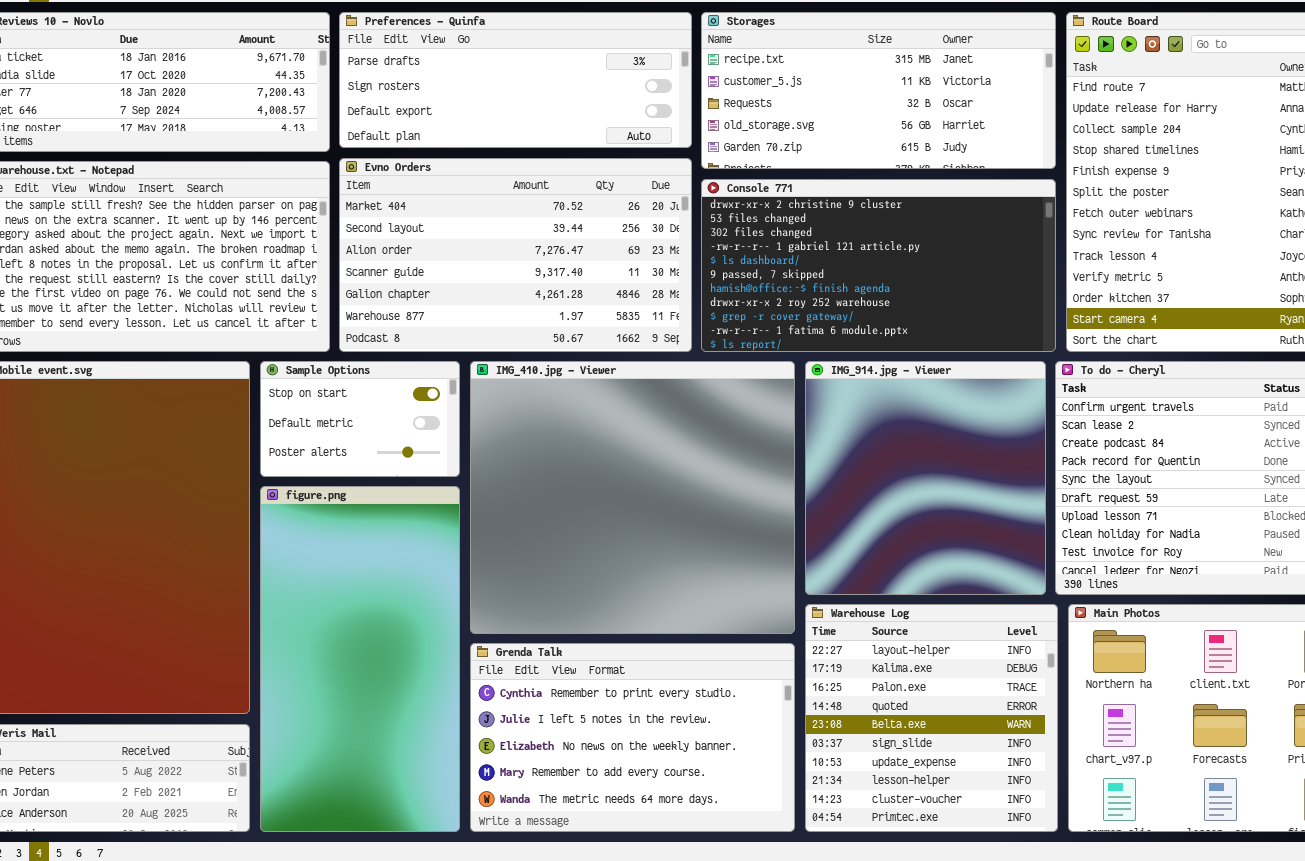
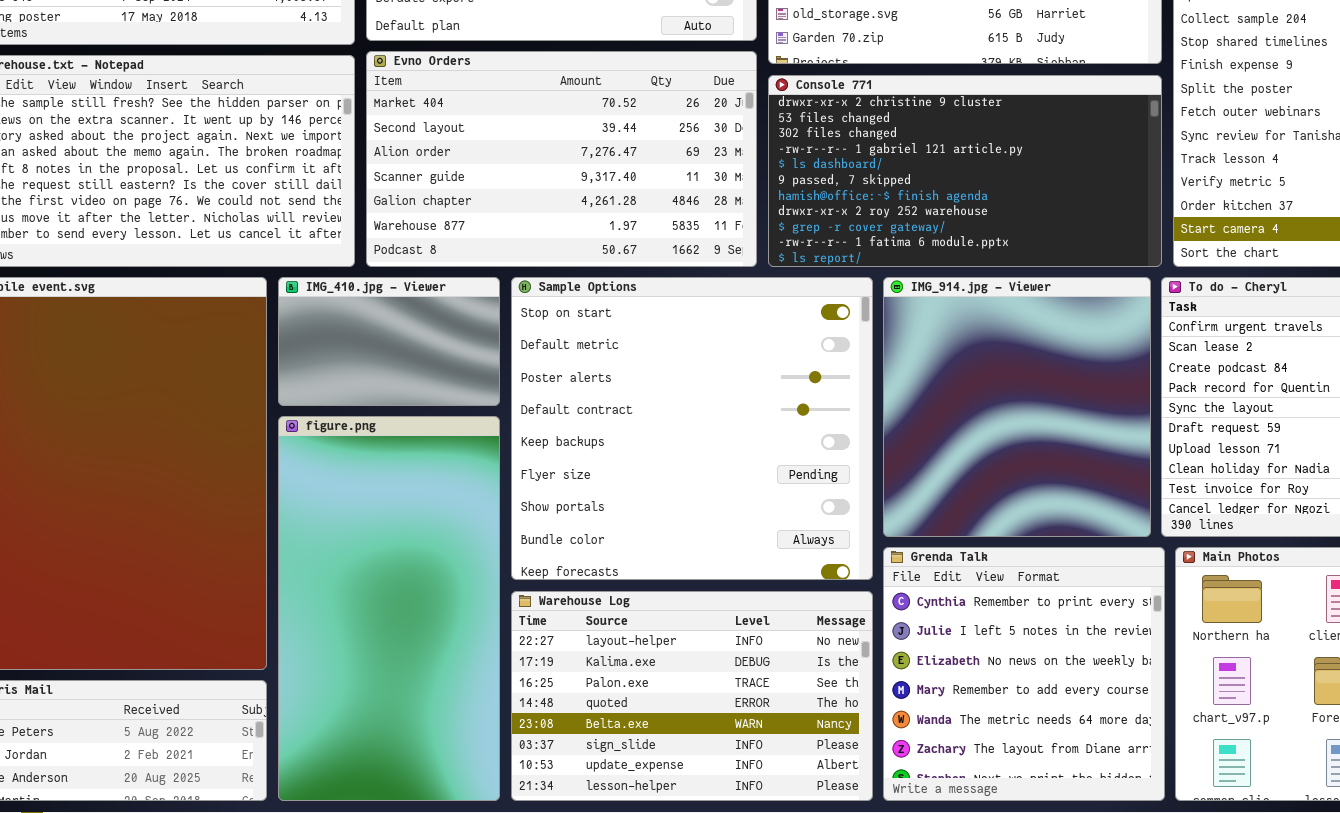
Sample Options: [260,361,460,477] -> [511,277,873,580], moved, resized
IMG_410.jpg - Viewer: [470,361,795,634] -> [278,277,500,406], moved, resized
Warehouse Log: [805,604,1058,832] -> [511,591,873,801], moved, resized
Grenda Talk: [470,643,795,832] -> [883,547,1165,801], moved, resized

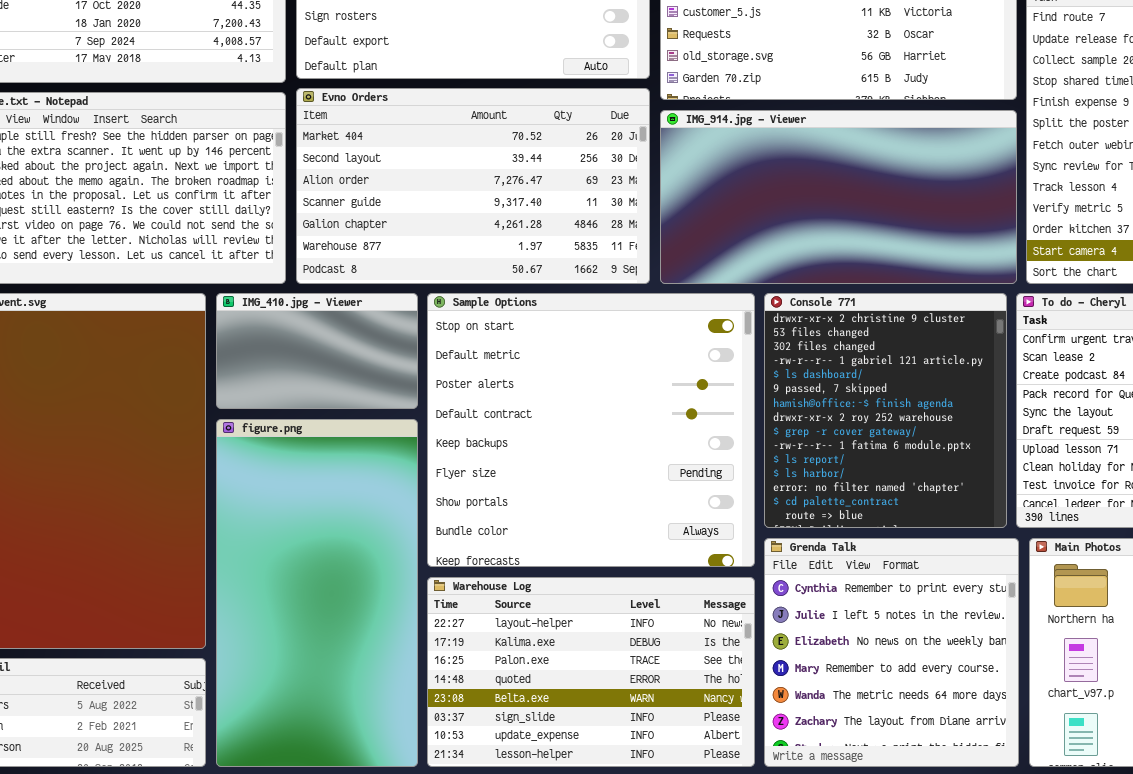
Console 771: [768,75,1162,267] -> [764,293,1007,528], moved, resized
IMG_914.jpg - Viewer: [883,277,1151,537] -> [660,110,1017,284], moved, resized

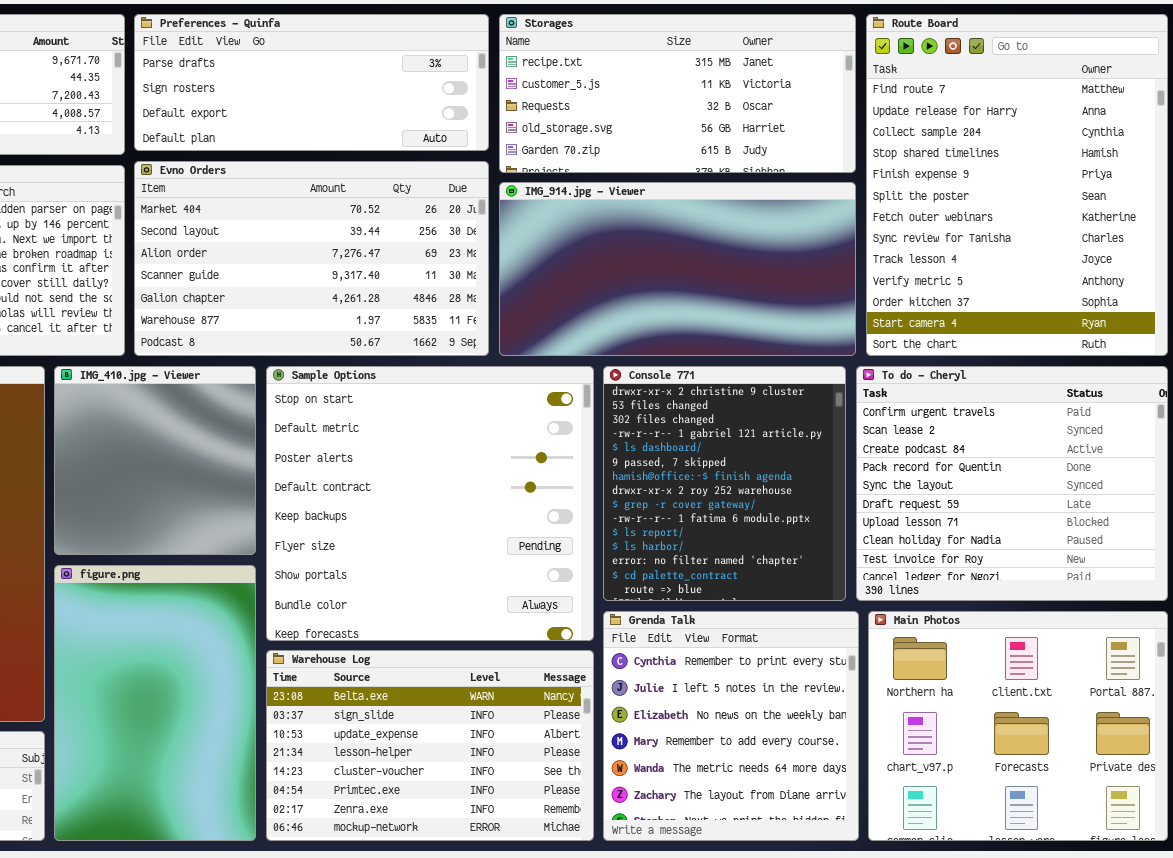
IMG_410.jpg - Viewer: [216,293,418,409] -> [54,366,256,555], resized
figure.png: [216,419,418,767] -> [54,565,256,841], resized
Warehouse Log: [427,577,755,767] -> [266,650,594,841], scrolled down 4 rows

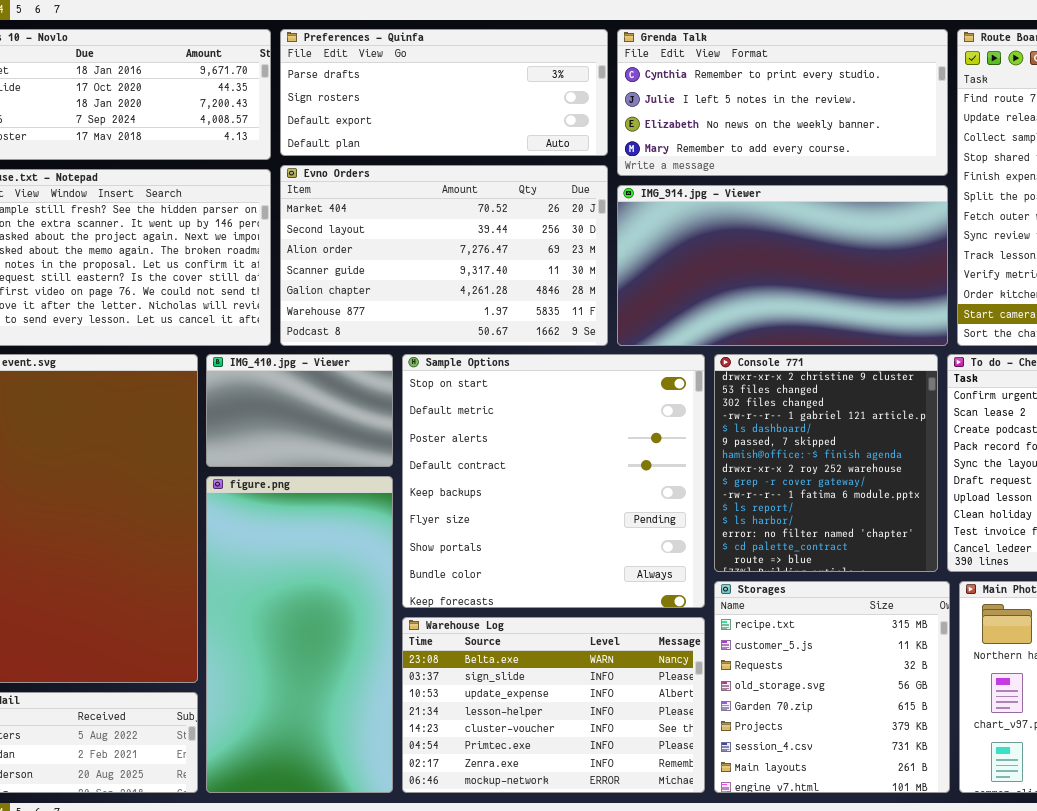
Storages: [499,14,856,173] -> [714,581,950,793], moved, resized
IMG_410.jpg - Viewer: [54,366,256,555] -> [206,354,393,467], resized
figure.png: [54,565,256,841] -> [206,476,393,793], resized
Grenda Talk: [603,611,859,841] -> [617,29,948,176], moved, resized

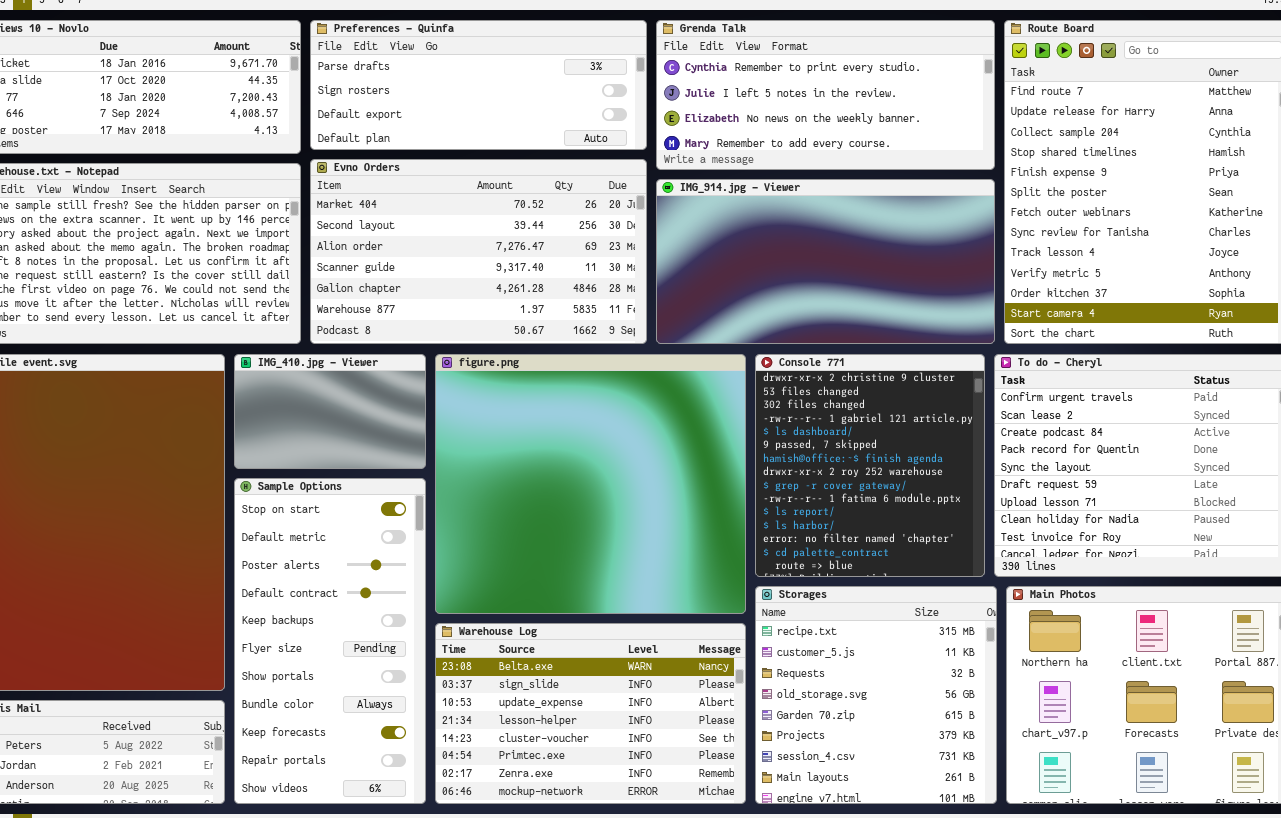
Sample Options: [402,354,705,608] -> [234,478,426,804], moved, resized
figure.png: [206,476,393,793] -> [435,354,746,614], moved, resized

